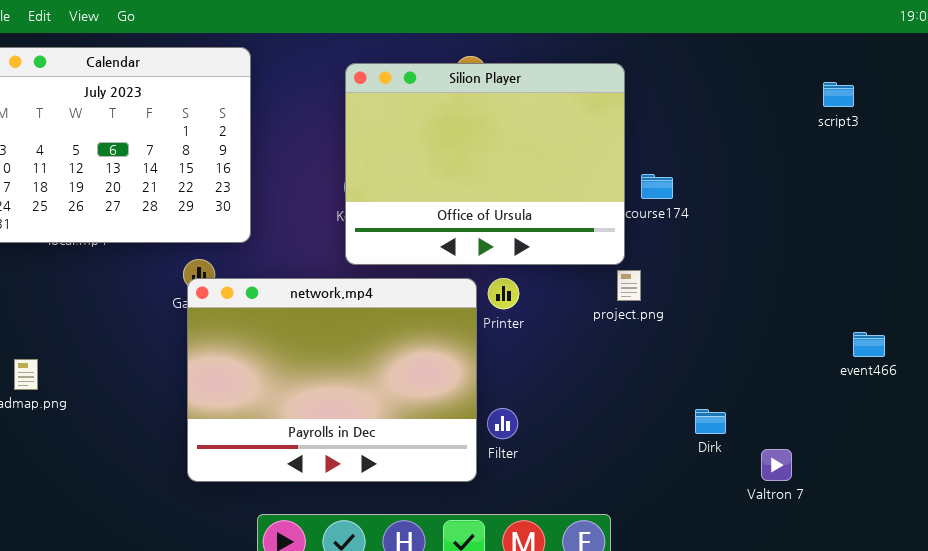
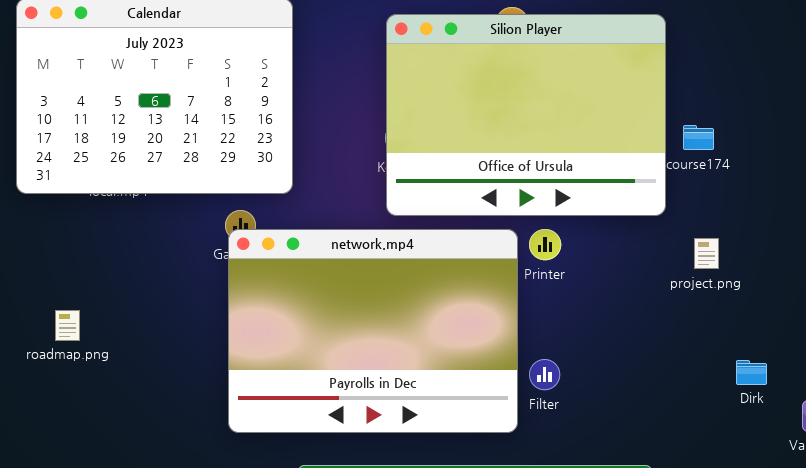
project.png: [617,270,641,301] -> [694,238,719,269], moved

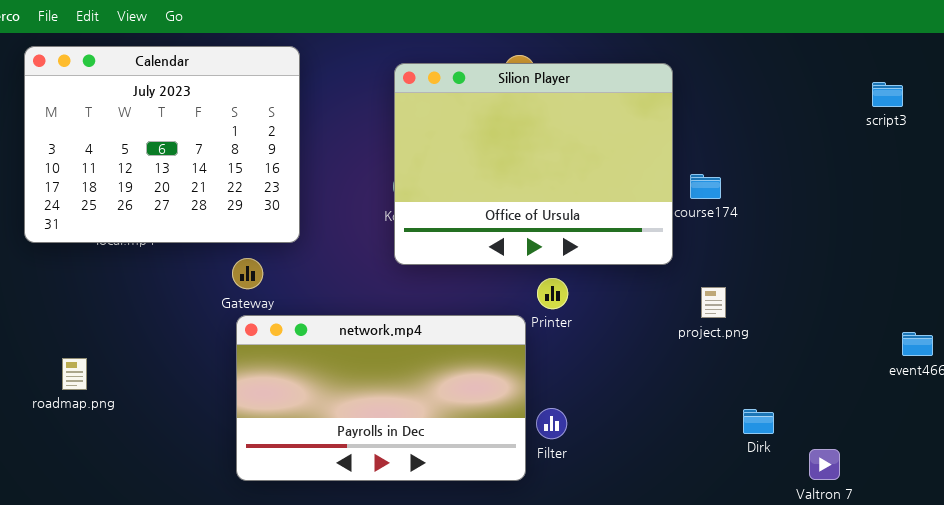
network.mp4: [228,229,518,433] -> [236,315,526,481], resized

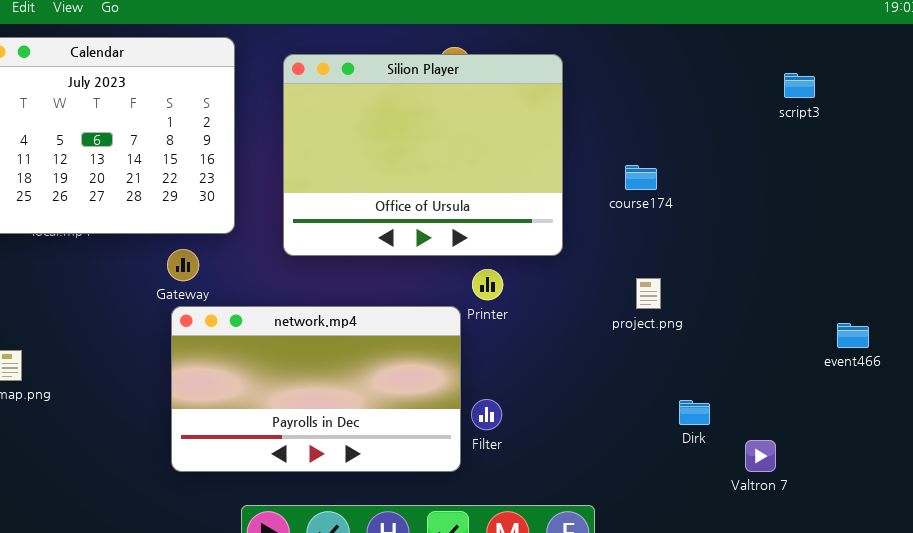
Silion Player: [394,63,673,265] -> [283,54,563,256], moved
script3: [872,82,903,107] -> [784,73,815,98], moved

